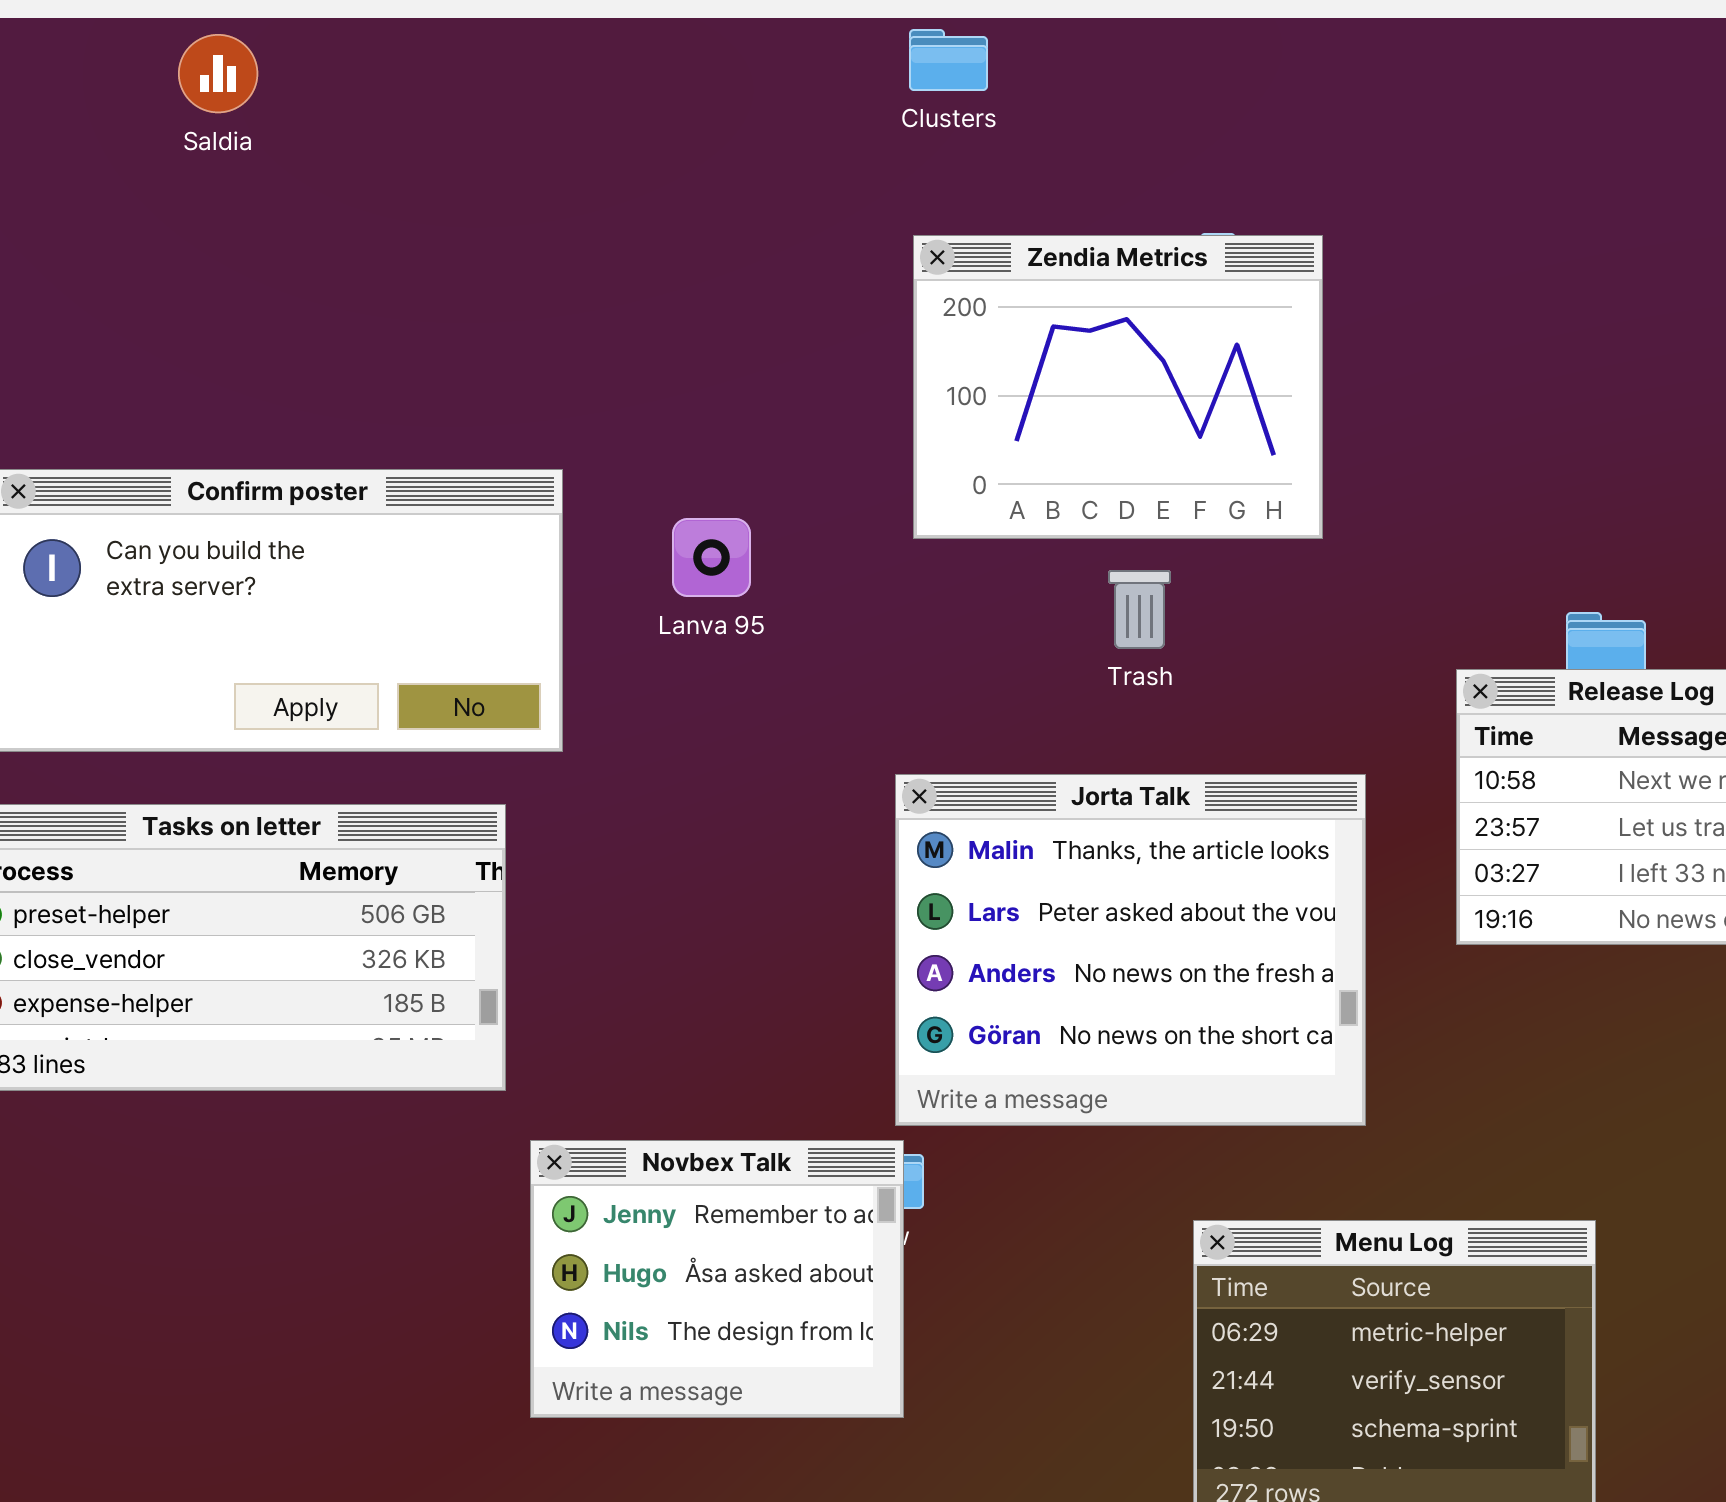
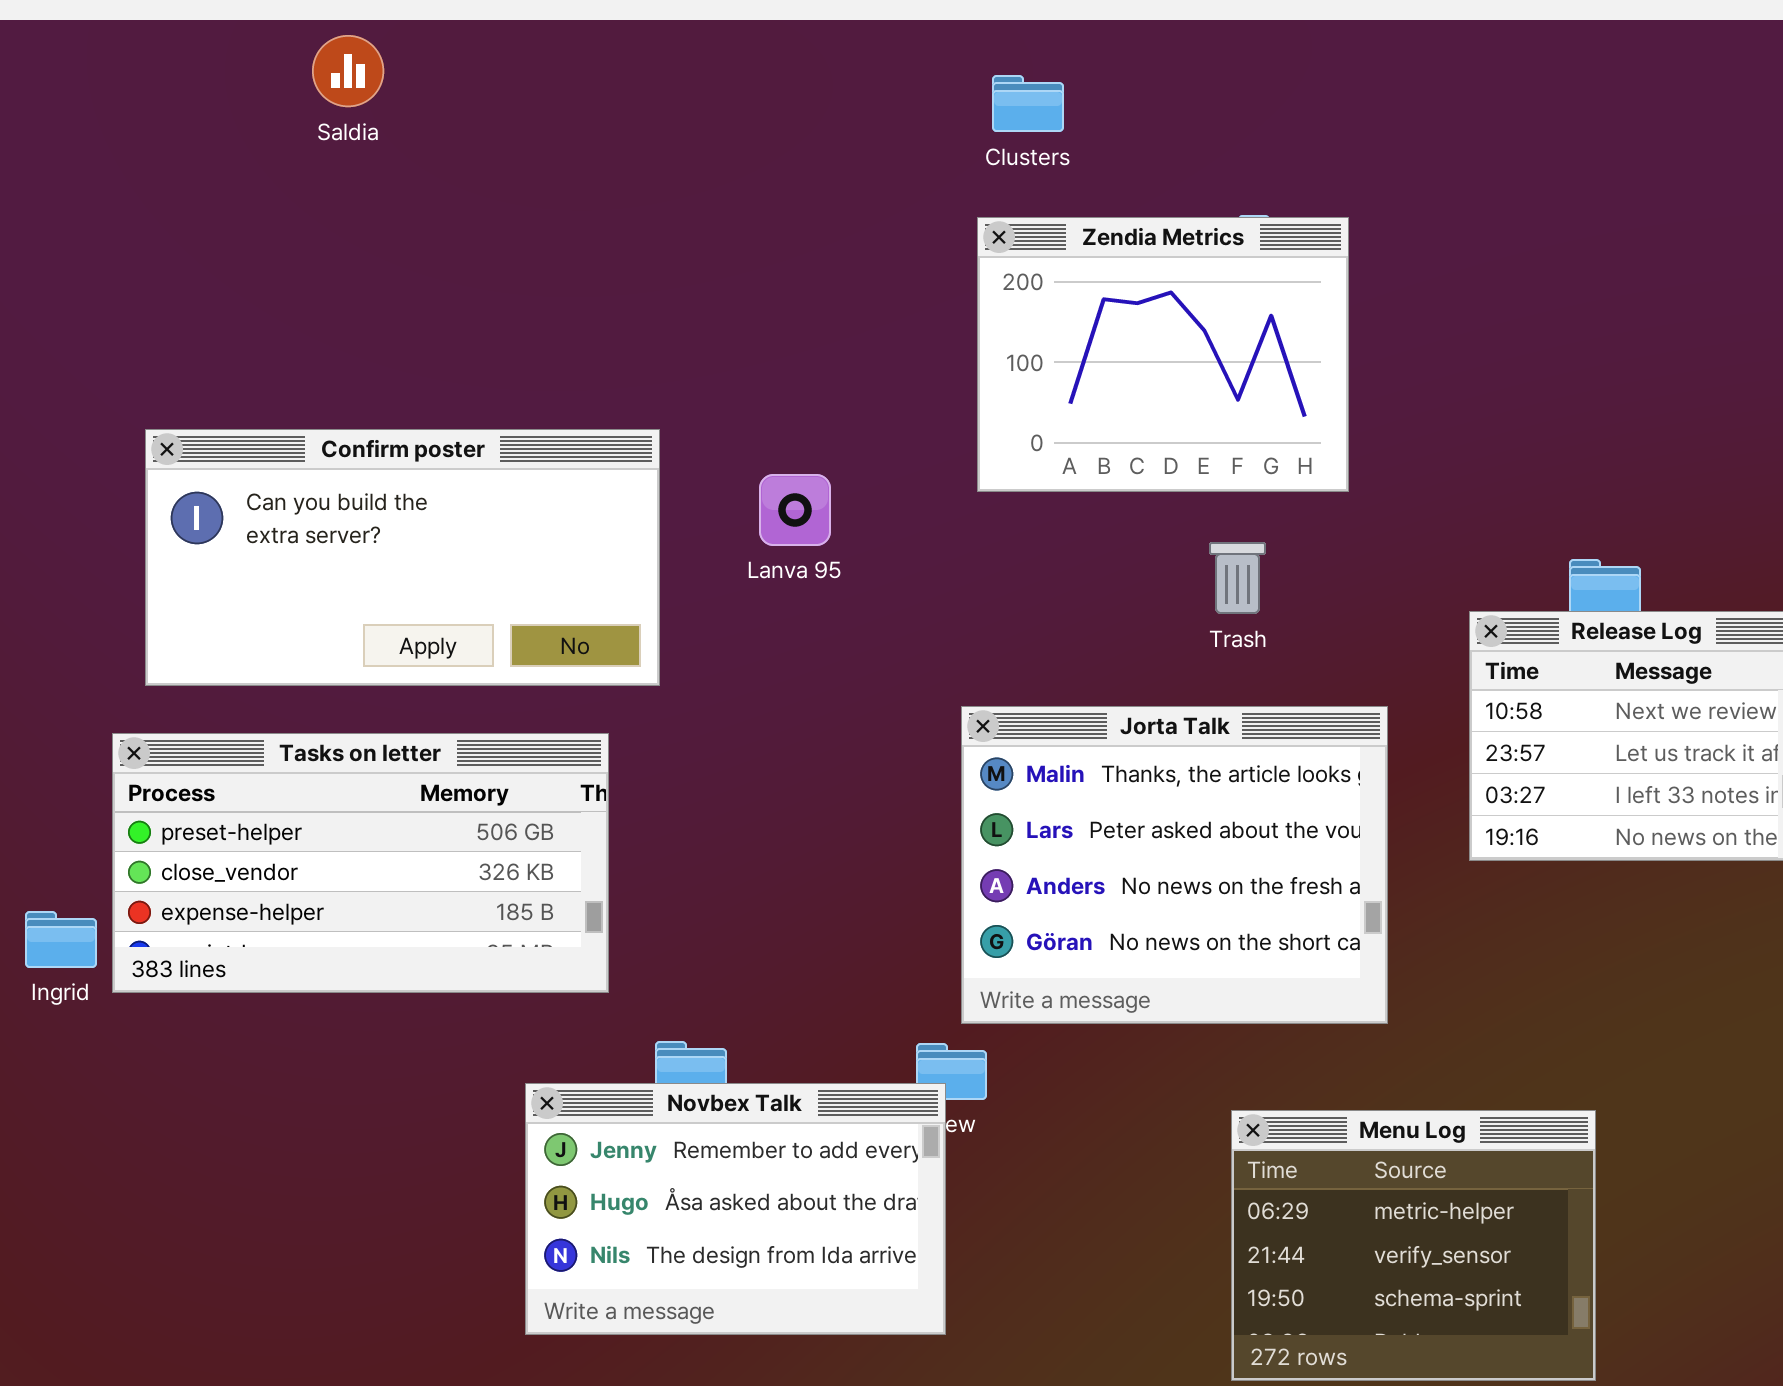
Clusters: [909,29,988,91] -> [992,75,1064,132], moved
Trash: [1108,570,1171,649] -> [1209,542,1266,614], moved
Novbex Talk: [530,1140,904,1418] -> [525,1083,946,1335], moved, resized

